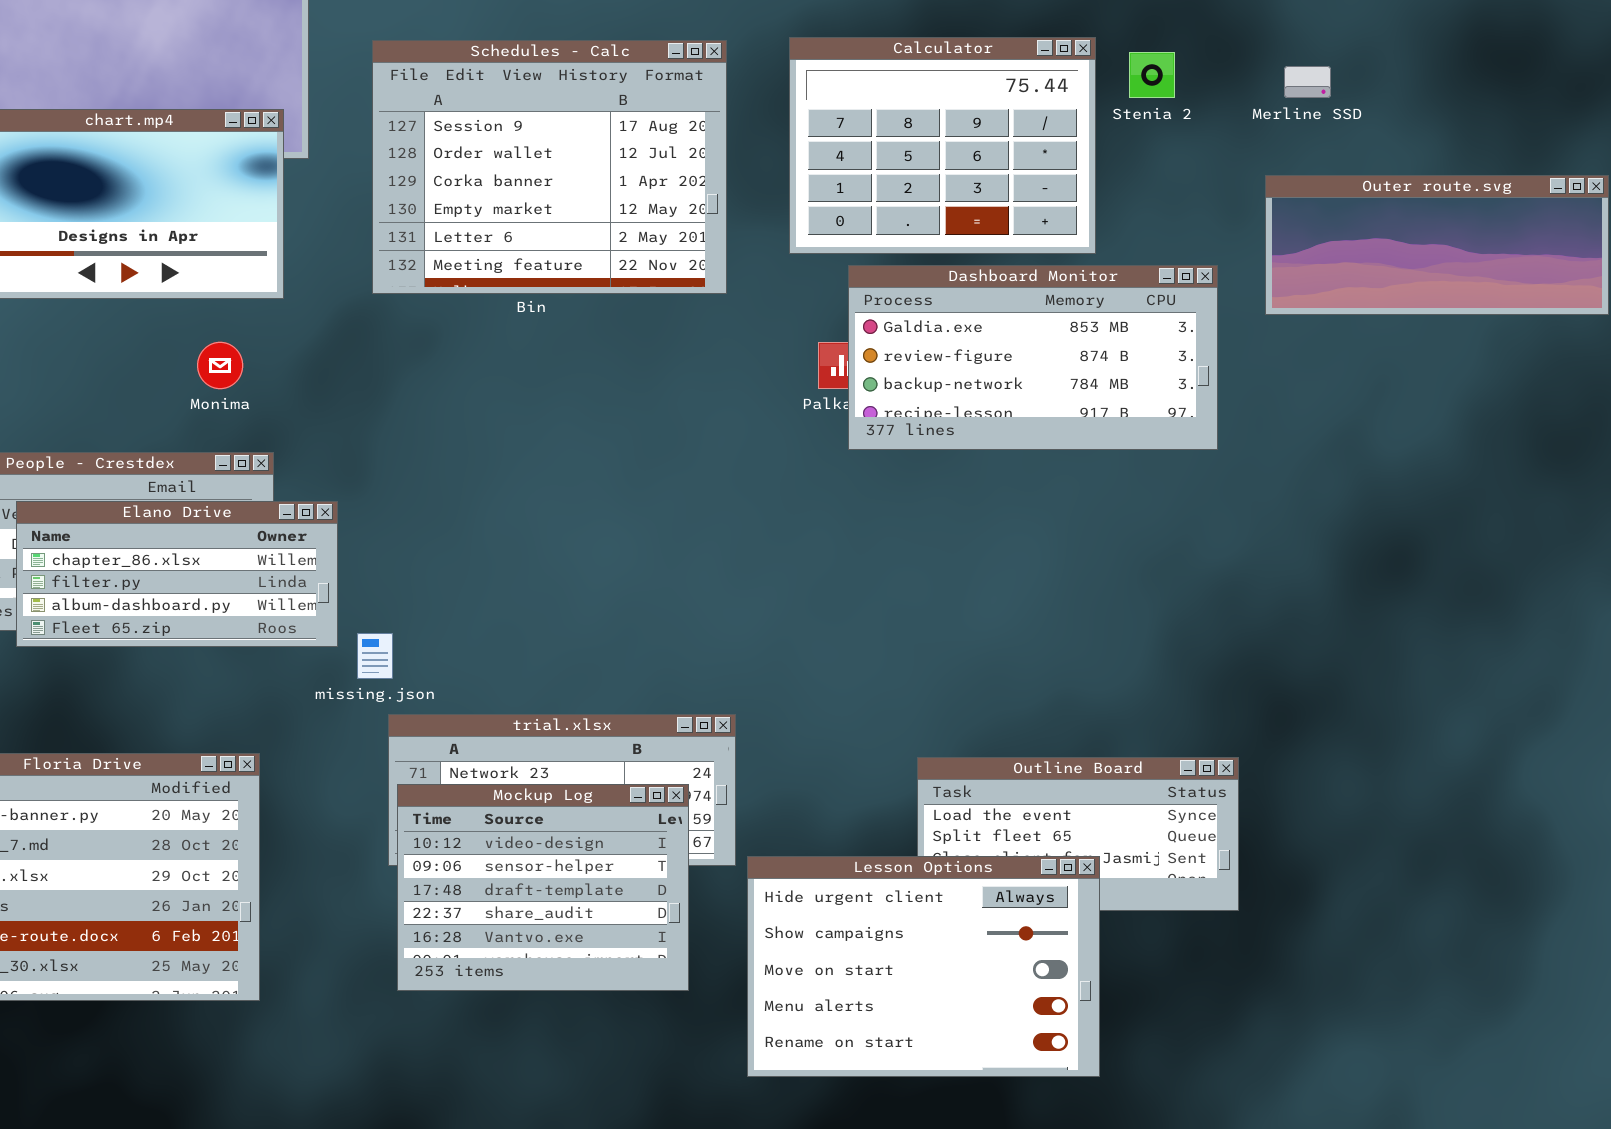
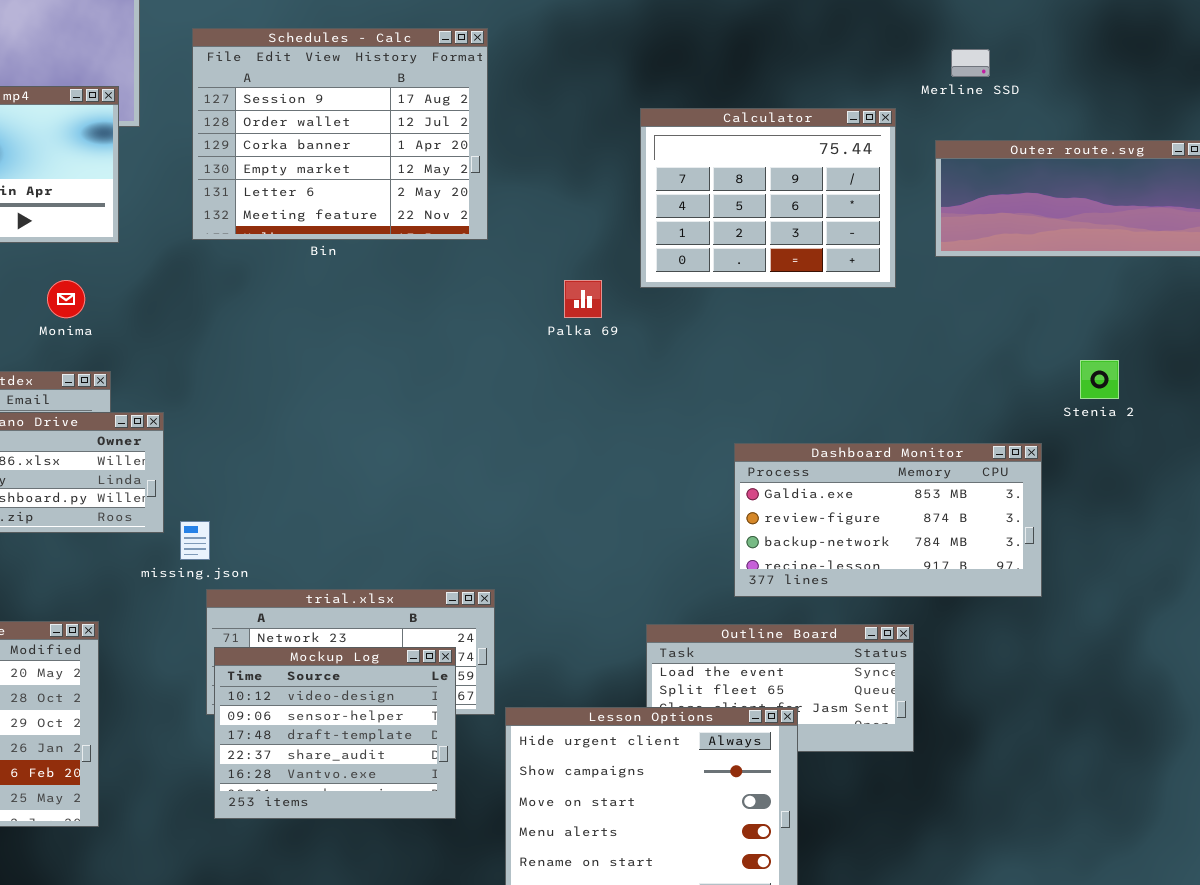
Calculator: [789,37,1096,254] -> [640,108,896,288], moved
Stenia 2: [1129,52,1175,98] -> [1080,360,1119,399], moved
Dashboard Monitor: [848,265,1218,450] -> [734,443,1042,597], moved

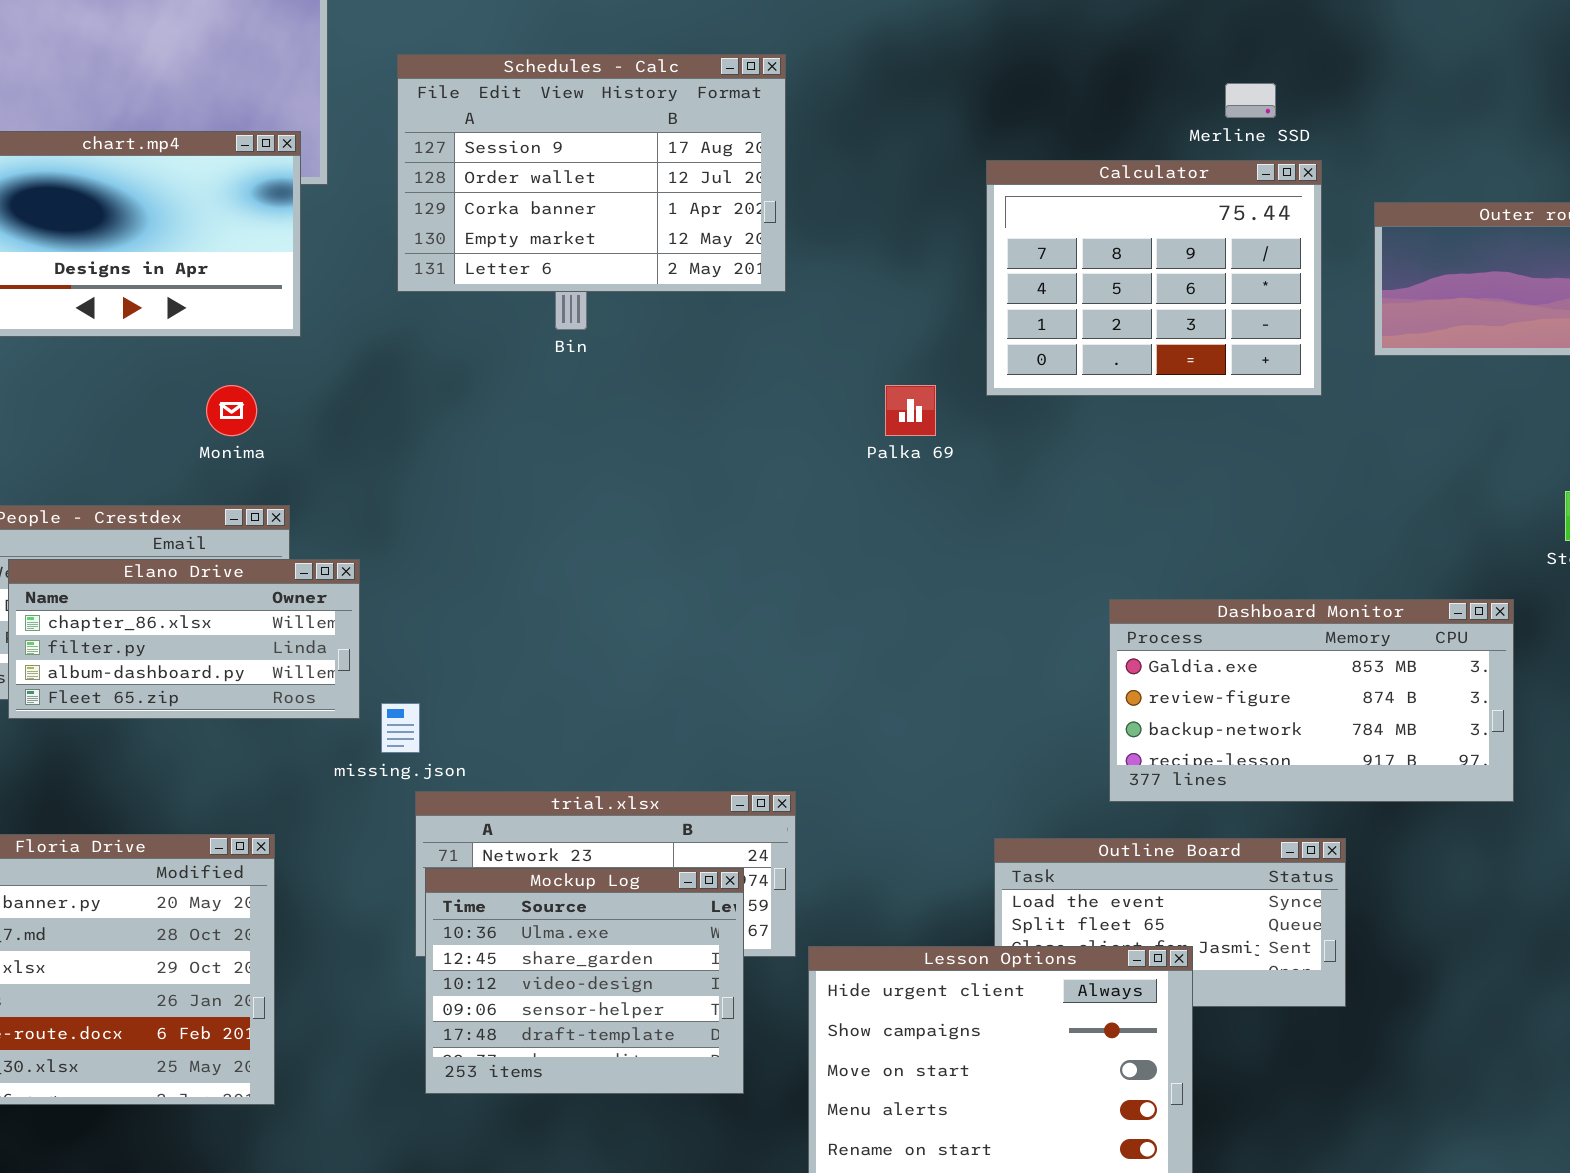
Schedules - Calc: [192,28,488,240] -> [397,54,786,292], resized
Merline SSD: [951,49,990,77] -> [1225,83,1276,118], moved
Mockup Log: [214,647,456,819] -> [425,868,744,1094], scrolled up 2 rows

